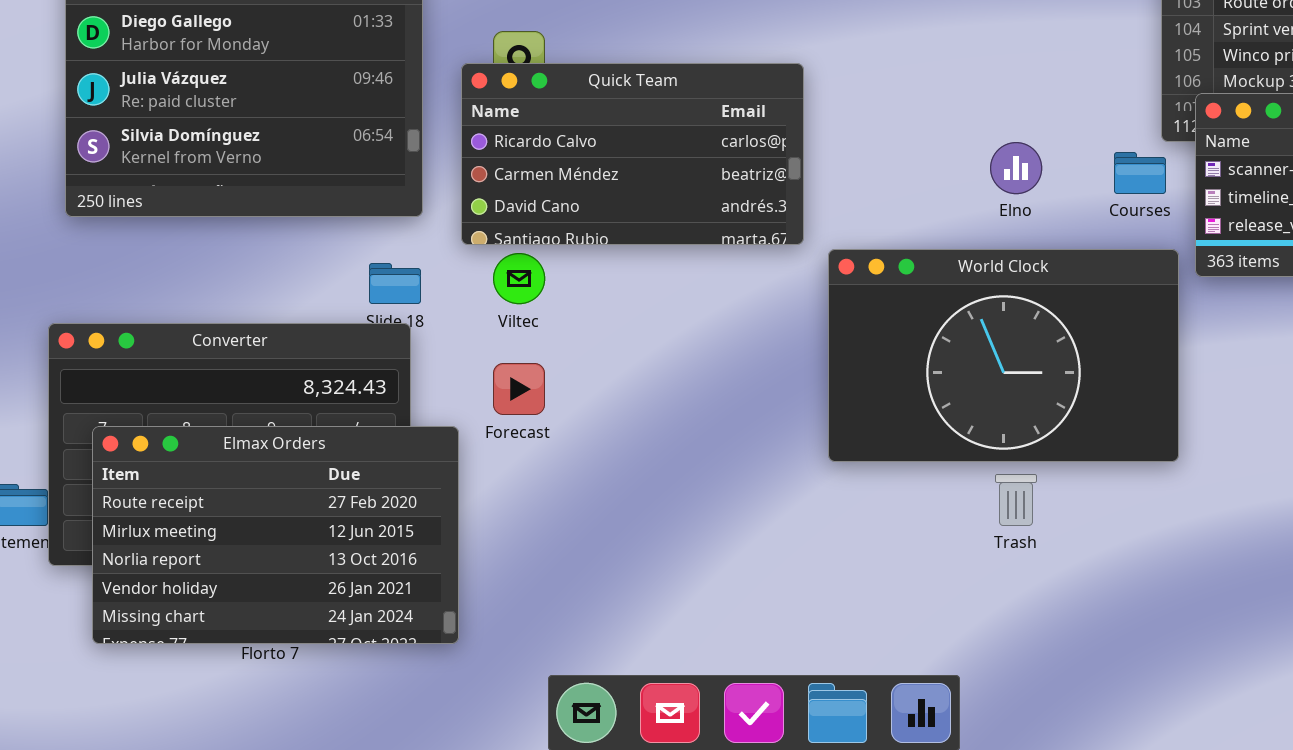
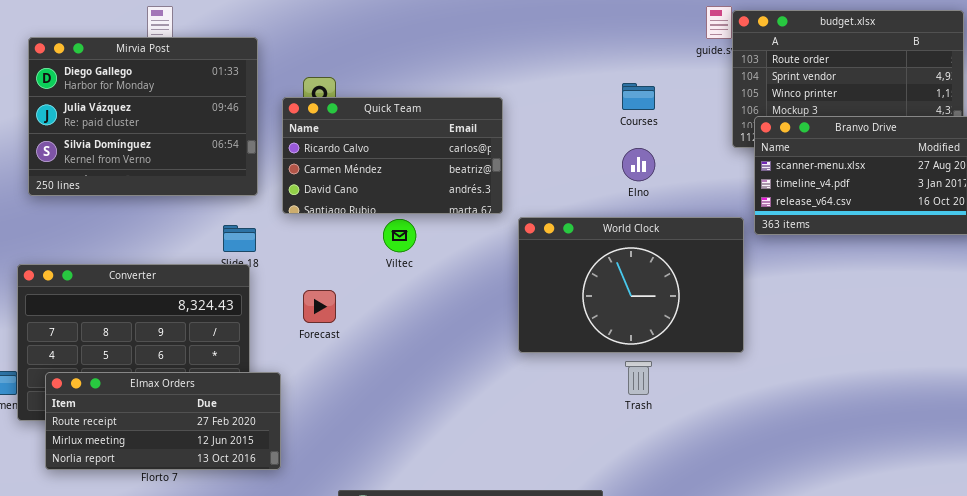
Courses: [1114,152,1166,194] -> [622,83,655,110], moved
Viltec: [493,253,545,304] -> [383,219,416,252], moved
Elmax Orders: [92,426,459,644] -> [45,372,281,470], resized

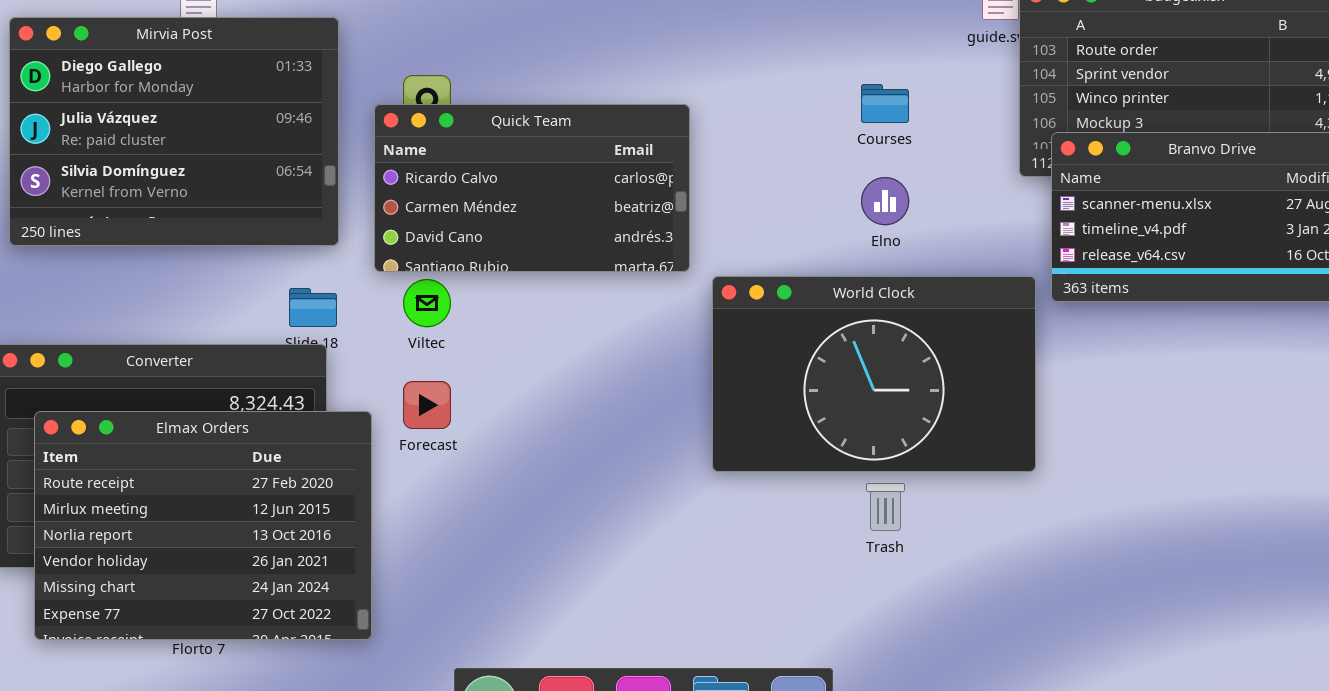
Viltec: [383,219,416,252] -> [403,279,451,327], moved
Elmax Orders: [45,372,281,470] -> [34,411,372,640], resized

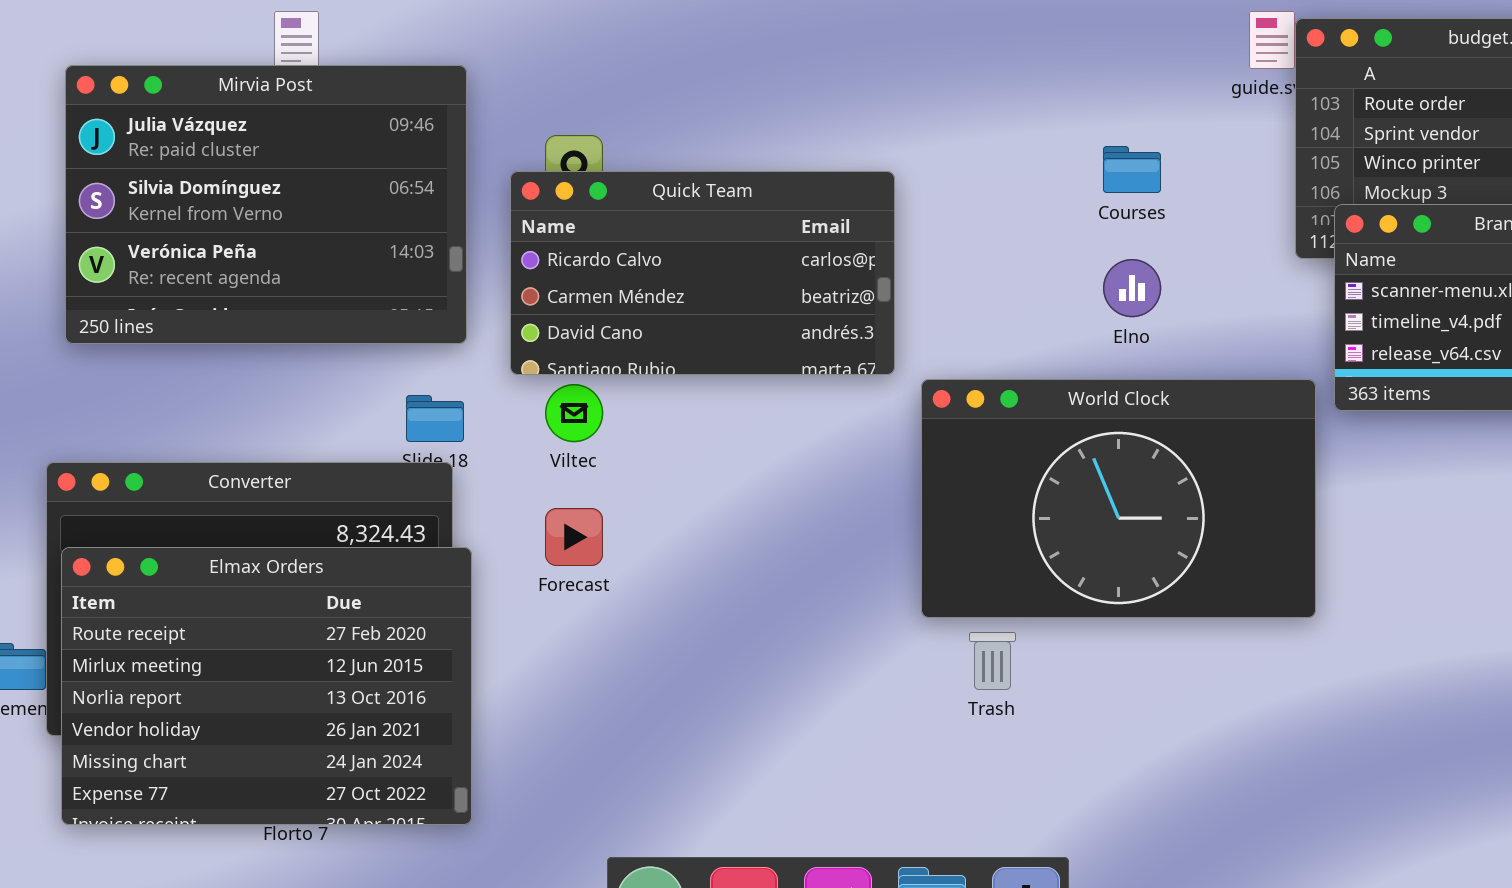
Mirvia Post: [9,17,339,246] -> [65,65,467,344], scrolled down 1 row
Elmax Orders: [34,411,372,640] -> [61,547,472,825], moved
Trash: [866,483,905,531] -> [969,632,1016,690], moved

